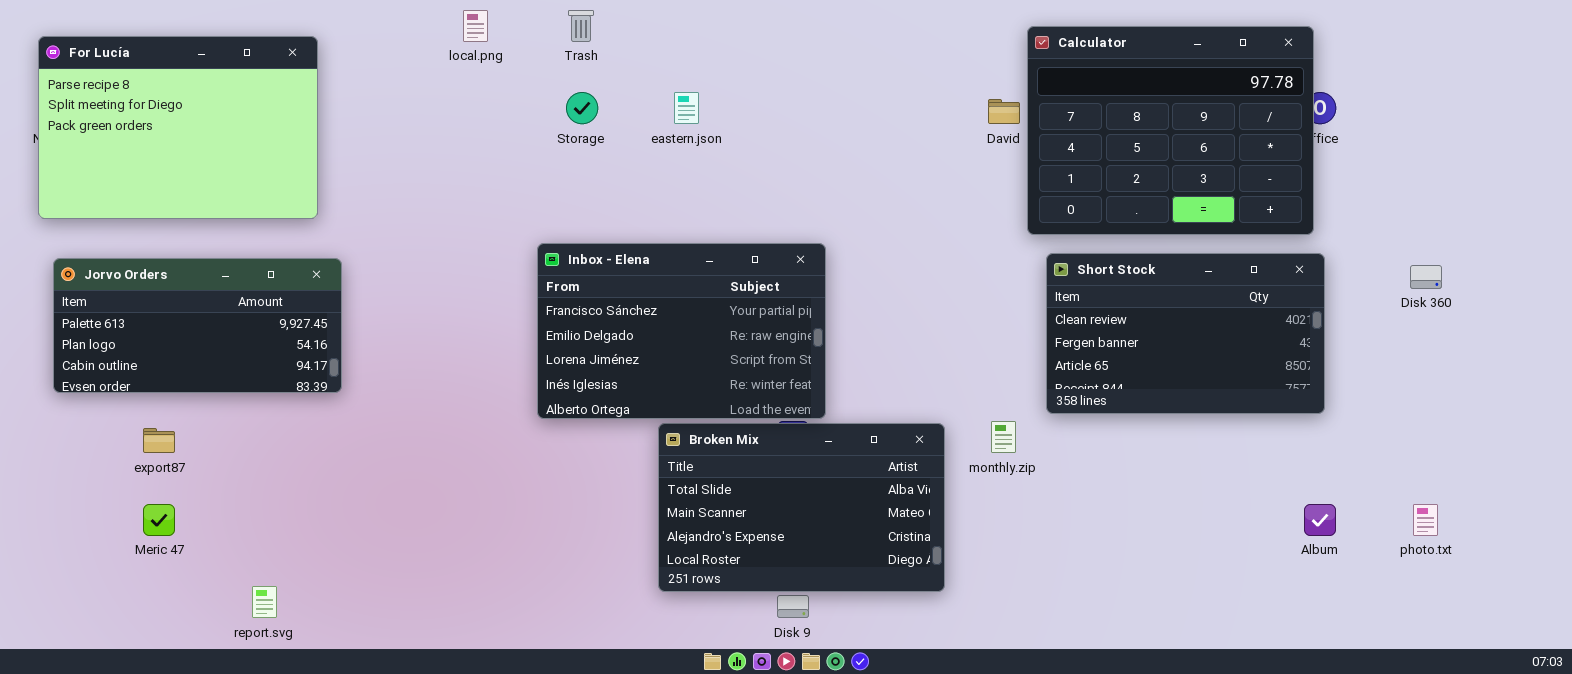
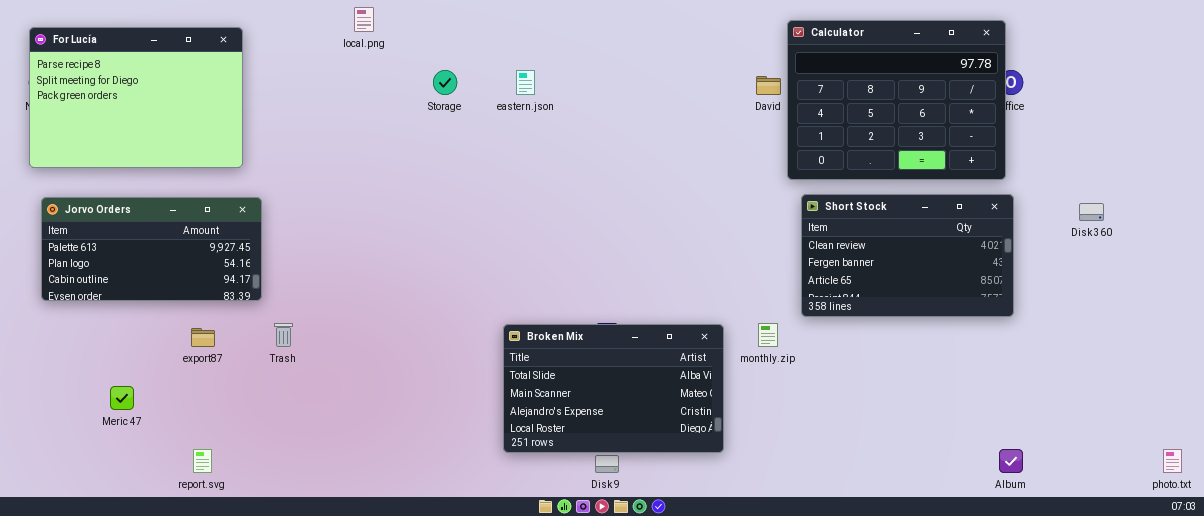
Trash: [568,10,594,42] -> [274,323,293,347], moved
Inbox - Elena: [537,243,826,419] -> none, closed
export87: [143,428,175,453] -> [191,328,215,347], moved
Album: [1304,504,1336,536] -> [999,449,1023,473], moved
photo.txt: [1413,504,1438,536] -> [1163,449,1182,473], moved

